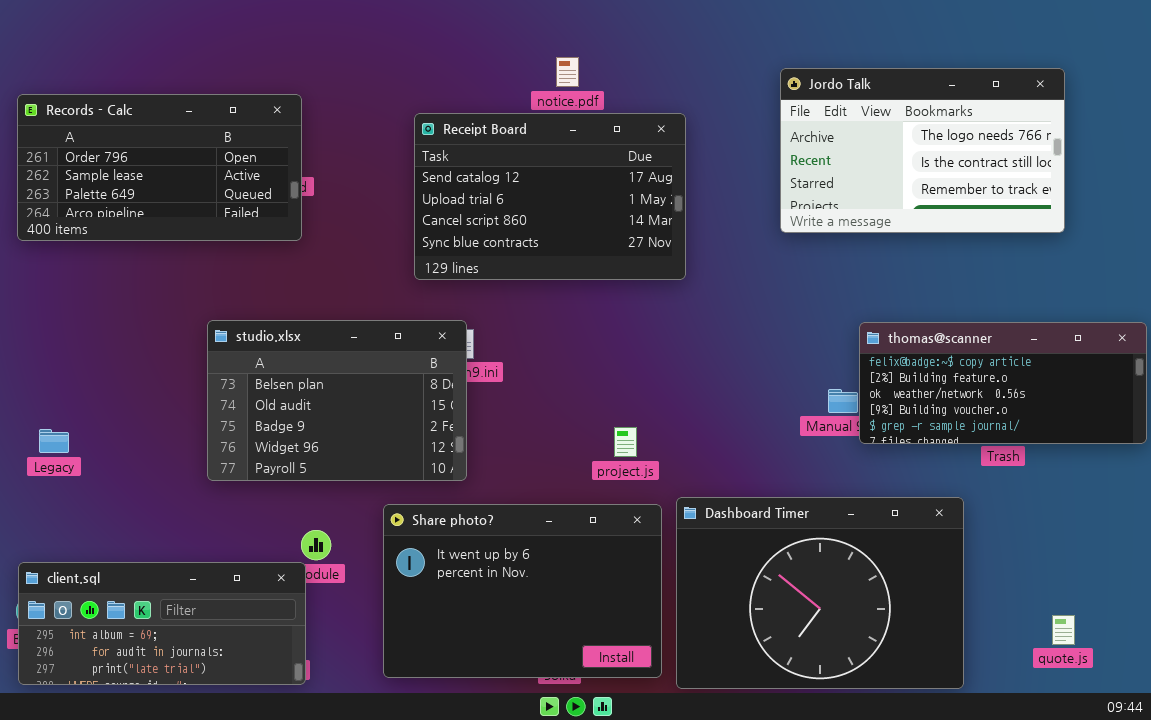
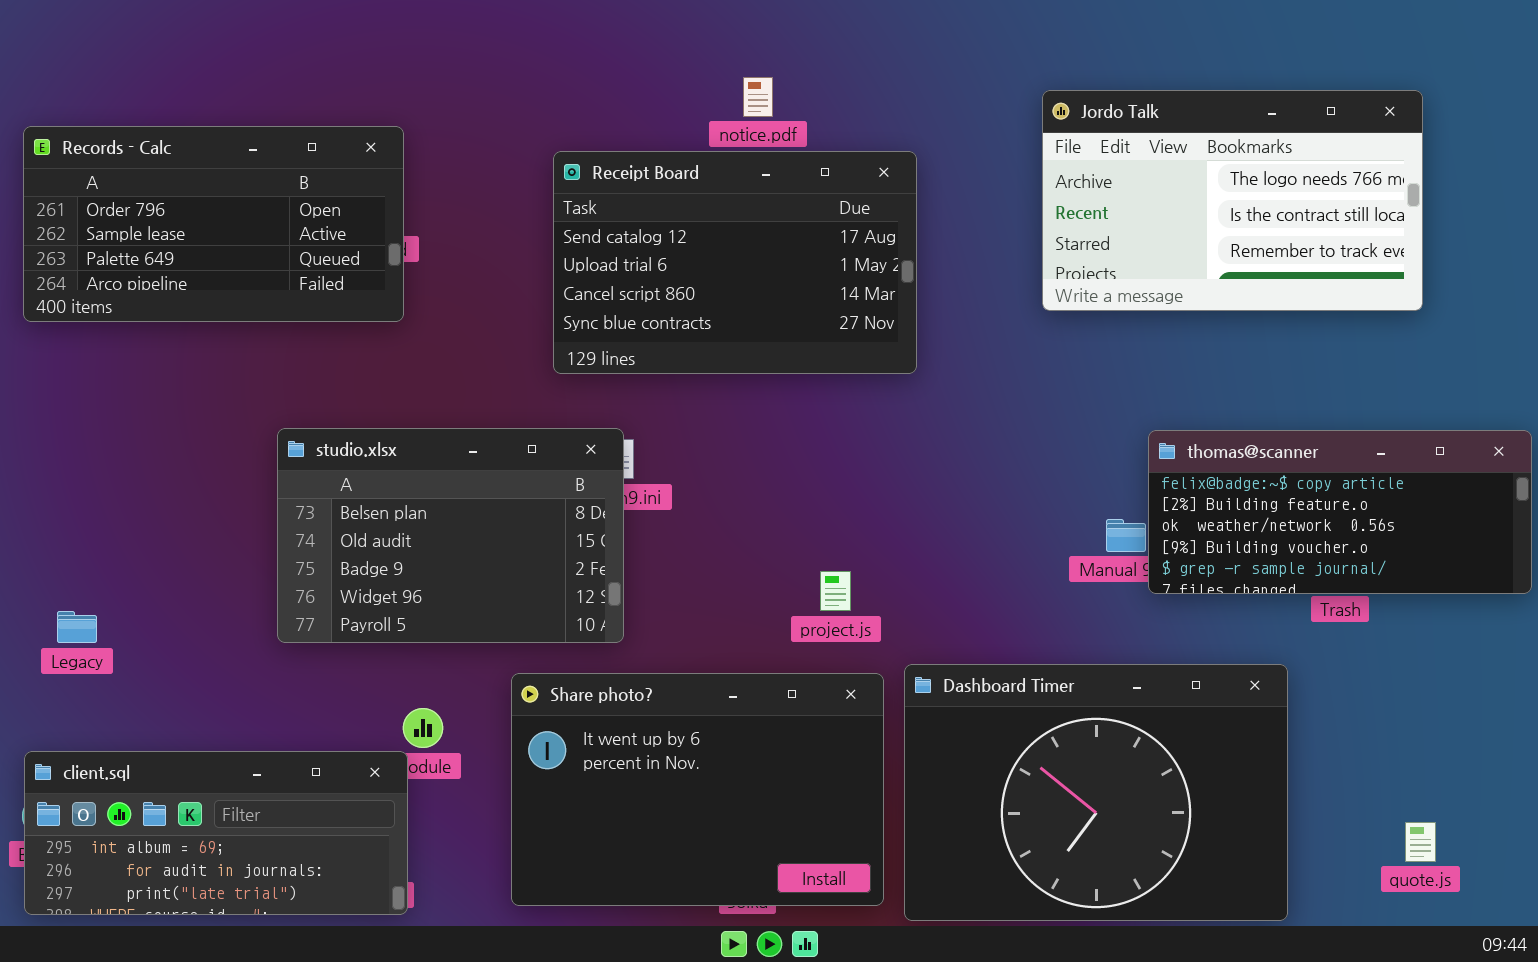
Legacy: [39,429,69,453] -> [57,611,97,643], moved

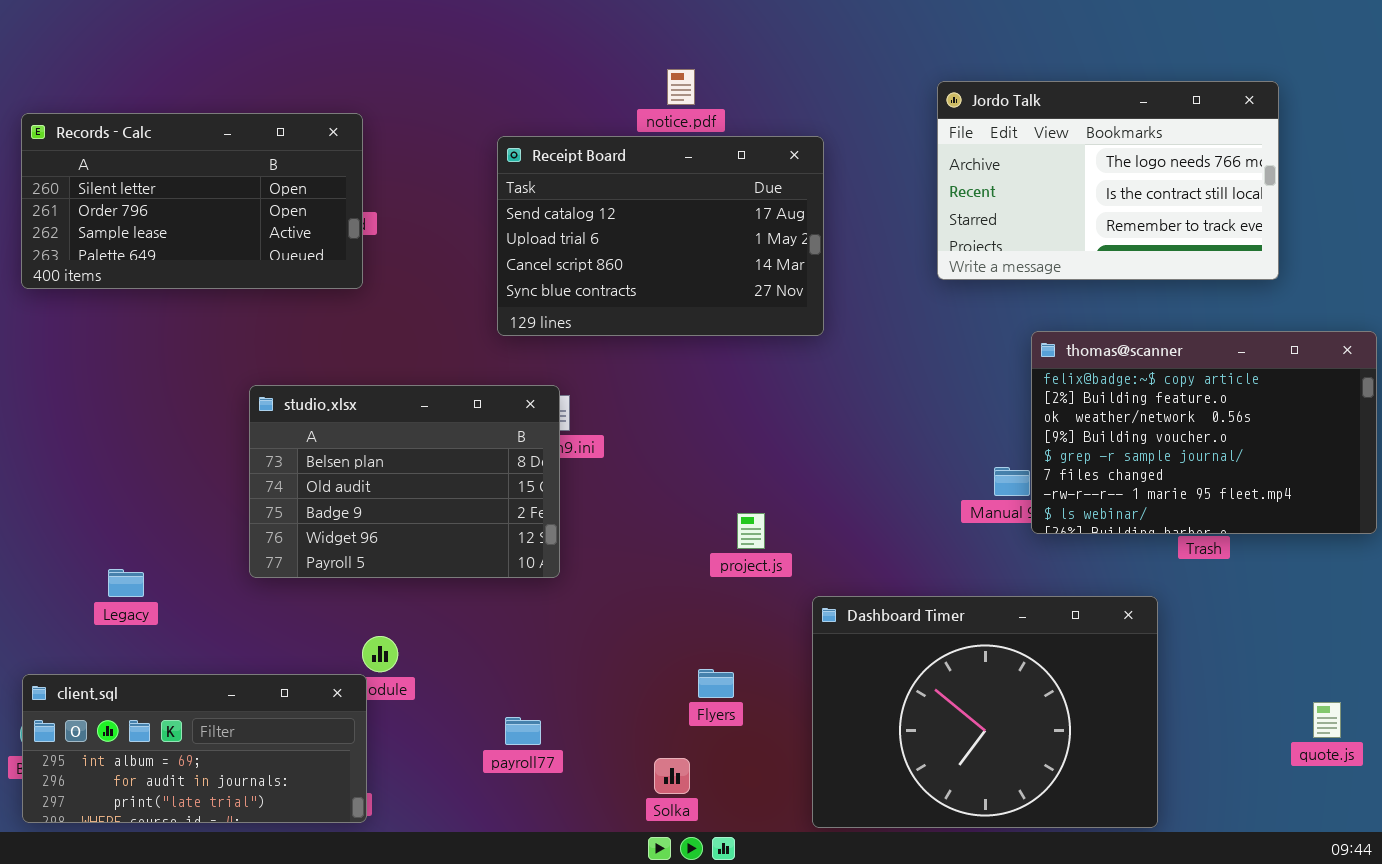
Records - Calc: [23,126,404,322] -> [21,113,363,289], scrolled up 1 row
thomas@scanner: [1148,430,1532,594] -> [1031,331,1377,534], resized
Legacy: [57,611,97,643] -> [108,569,144,597], moved
Share photo?: [511,673,884,906] -> none, closed
quote.js: [1405,822,1436,862] -> [1313,702,1341,738], moved

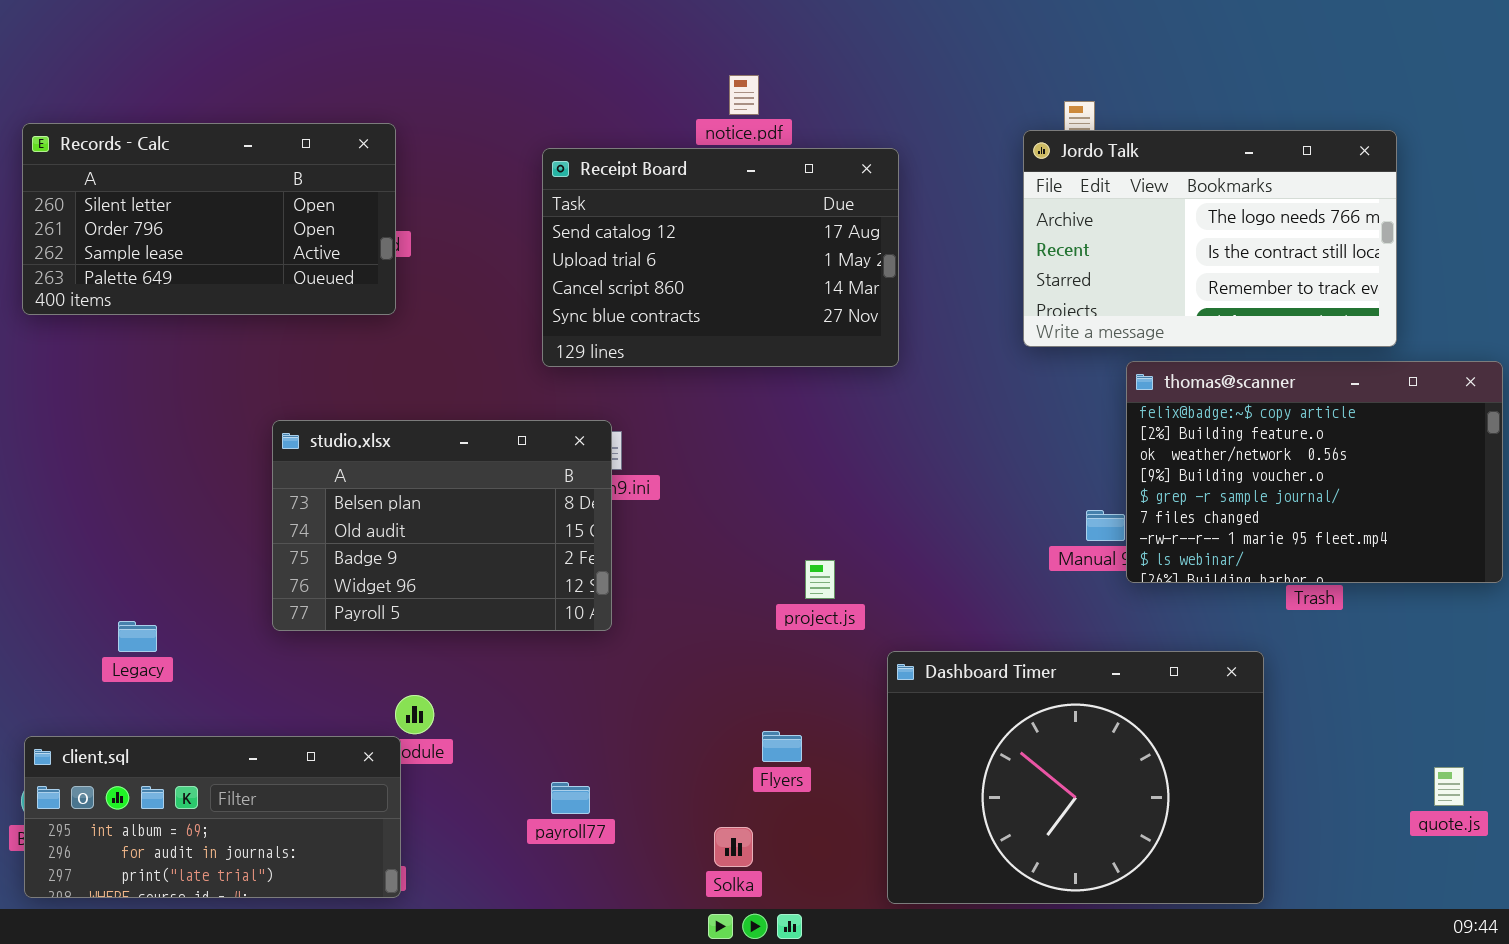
Jordo Talk: [937,81,1279,280] -> [1023,130,1397,347], moved

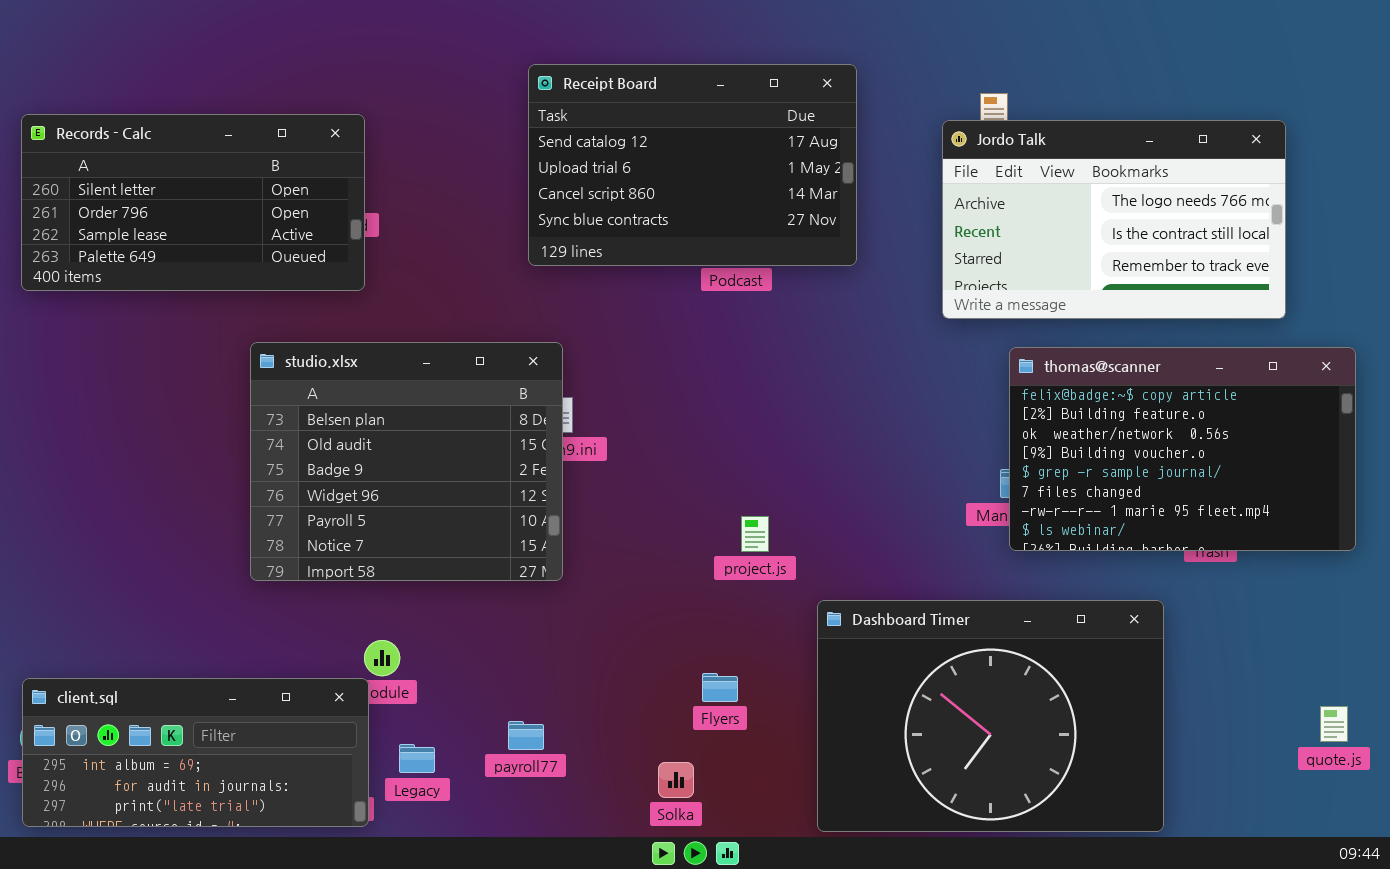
Receipt Board: [542,148,899,367] -> [528,64,857,266], moved
thomas@scanner: [1126,361,1503,583] -> [1009,347,1356,551], moved
studio.xlsx: [272,420,612,631] -> [250,342,563,581], resized
Legacy: [118,621,157,652] -> [399,744,435,773], moved

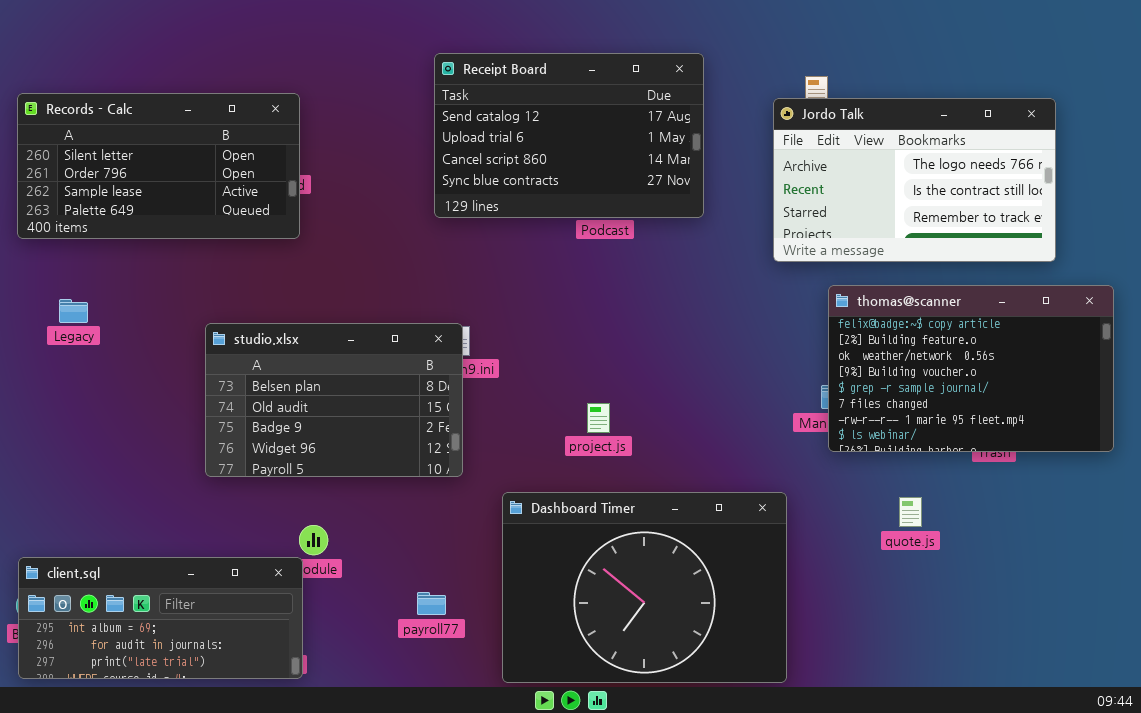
studio.xlsx: [250,342,563,581] -> [205,323,463,477], resized
project.js: [741,516,769,552] -> [587,403,610,433], moved
Dashboard Timer: [817,600,1164,832] -> [502,492,787,683], moved
quote.js: [1320,706,1348,742] -> [899,497,922,527], moved
Legacy: [399,744,435,773] -> [59,299,88,323], moved

